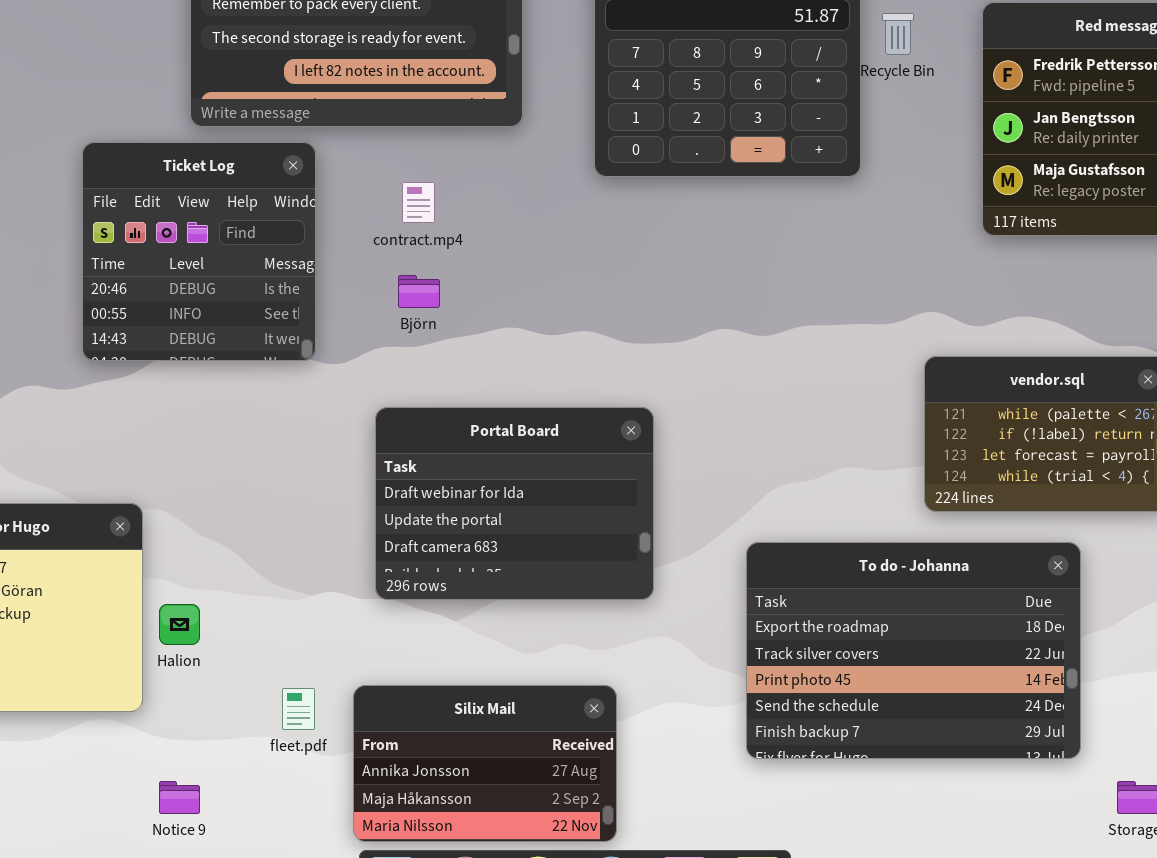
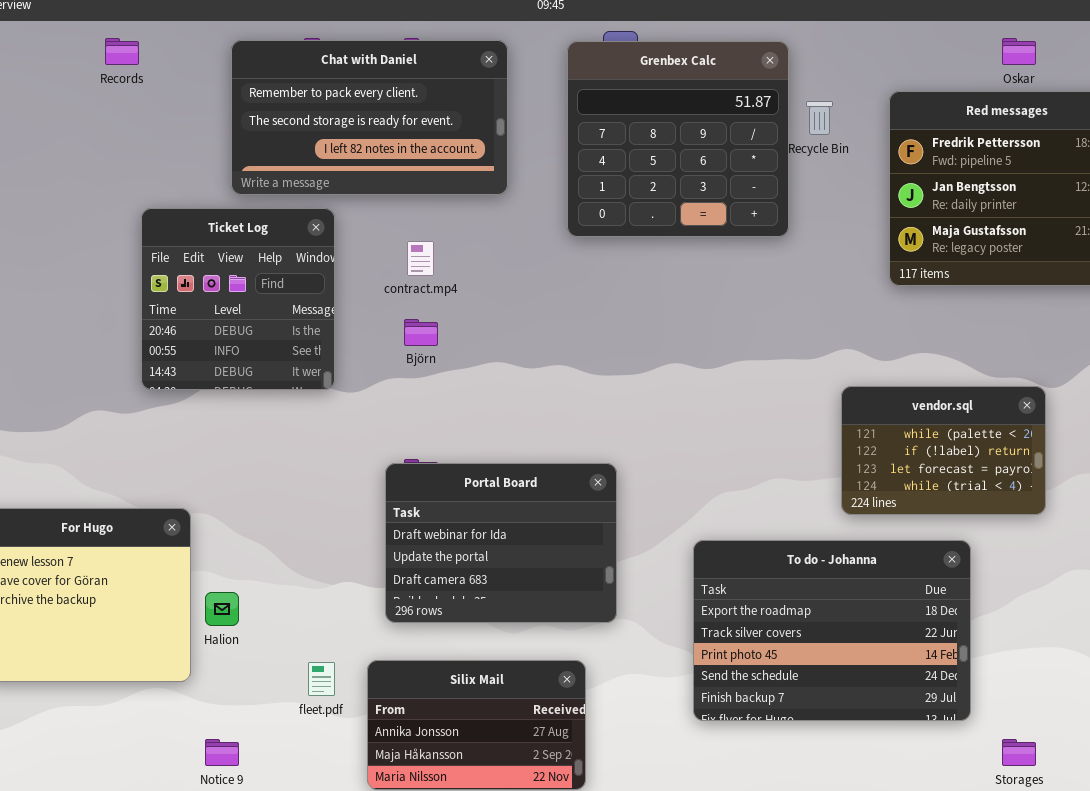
Portal Board: [375,407,654,600] -> [385,463,617,623], moved

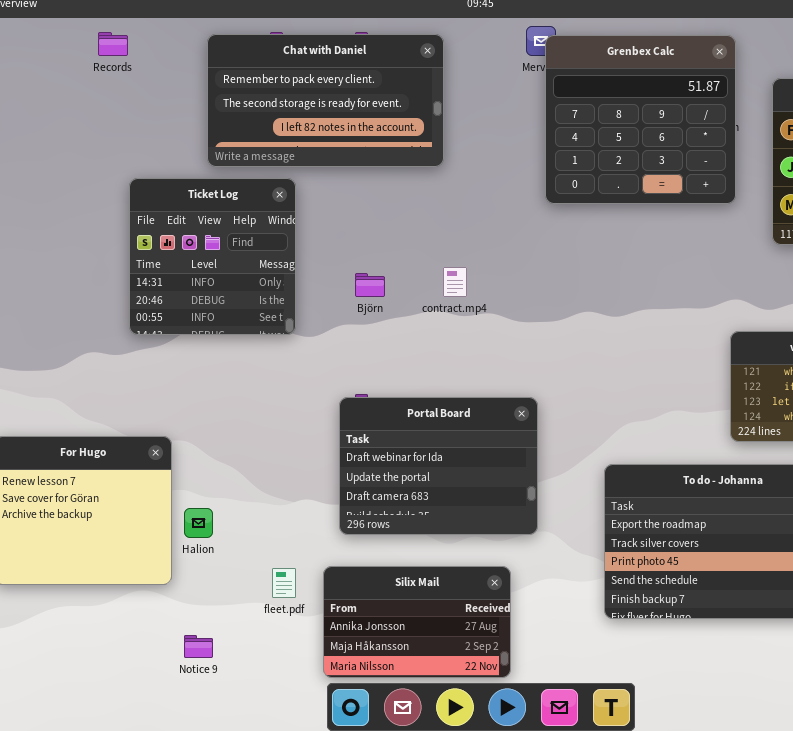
Grenbex Calc: [567,41,789,237] -> [545,35,736,204], moved
Ticket Log: [141,208,335,390] -> [129,178,296,335], scrolled up 1 row
contract.mp4: [407,241,434,276] -> [443,267,467,297], moved

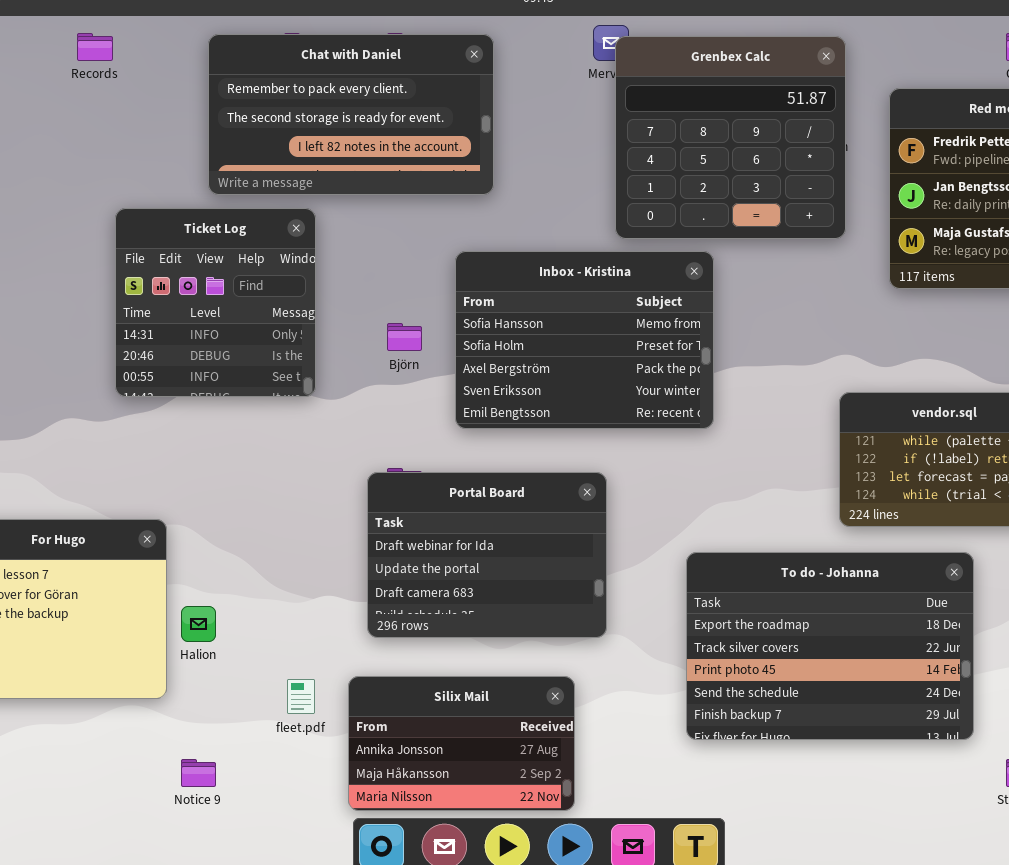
Inbox - Kristina: none -> [455,251,714,429], opened

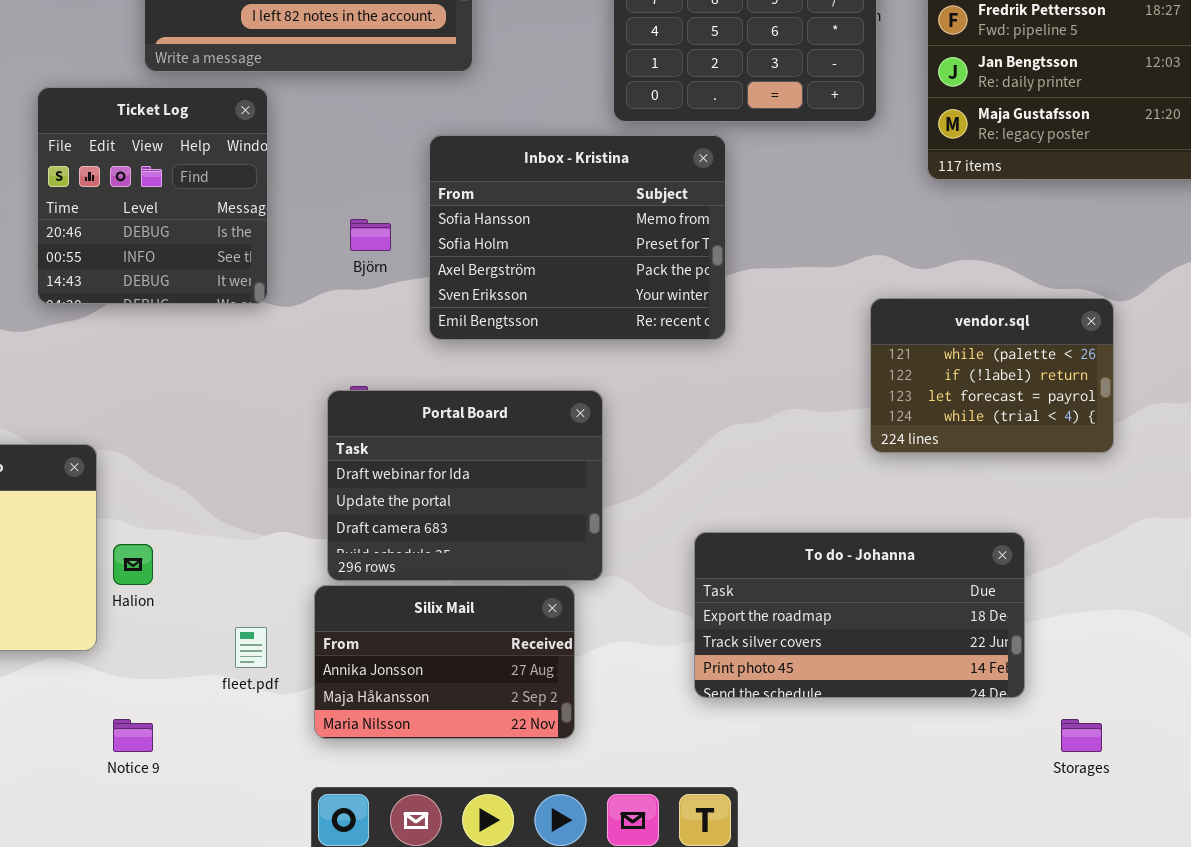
Ticket Log: [115,208,316,397] -> [37,87,268,304], scrolled down 1 row
To do - Johanna: [686,552,974,740] -> [694,532,1025,698], resized
Silix Mail: [348,676,575,811] -> [314,585,575,739], moved

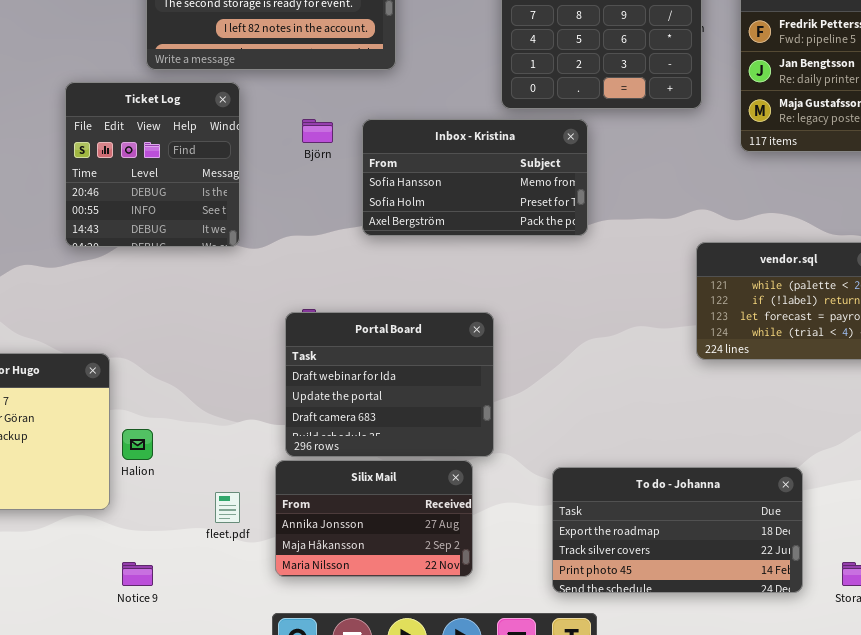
Inbox - Kristina: [429,135,726,340] -> [362,119,588,236], resized
Björn: [350,219,391,251] -> [302,119,333,143], moved
To do - Johanna: [694,532,1025,698] -> [552,467,803,593], moved

